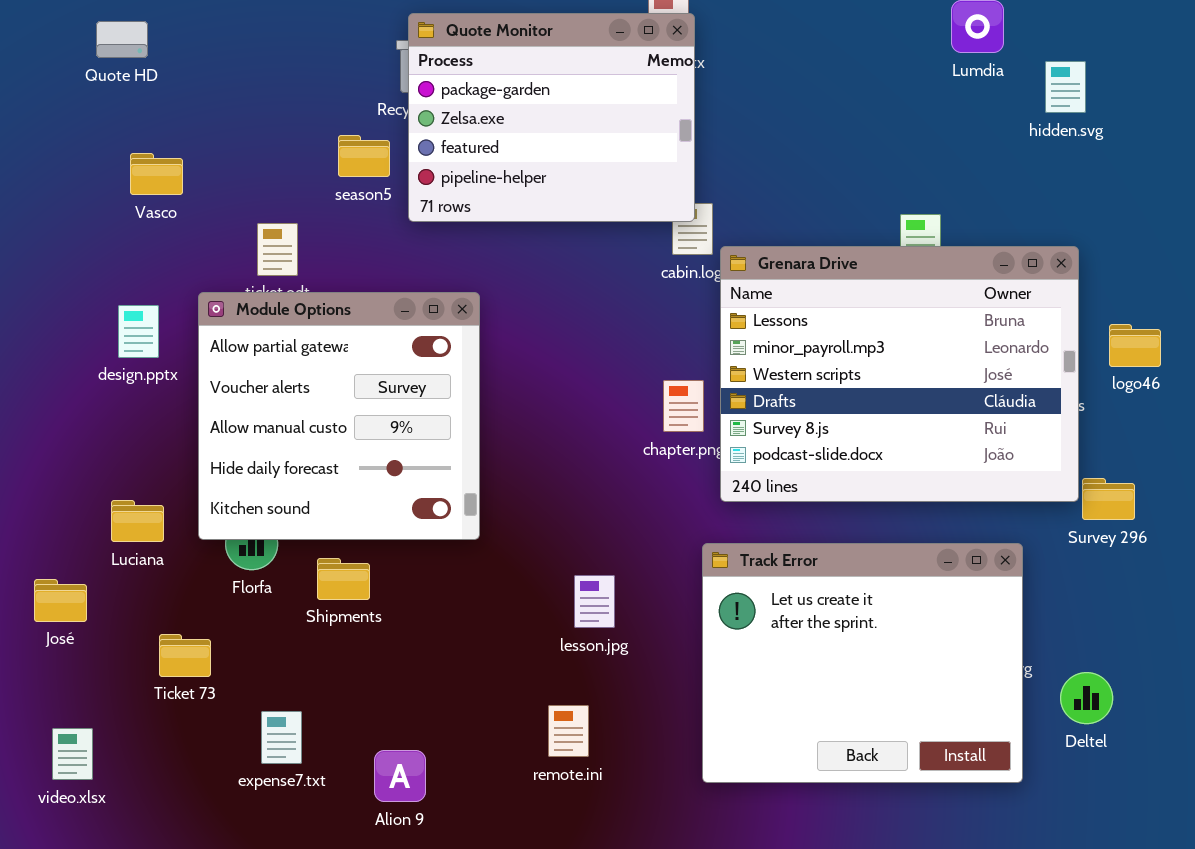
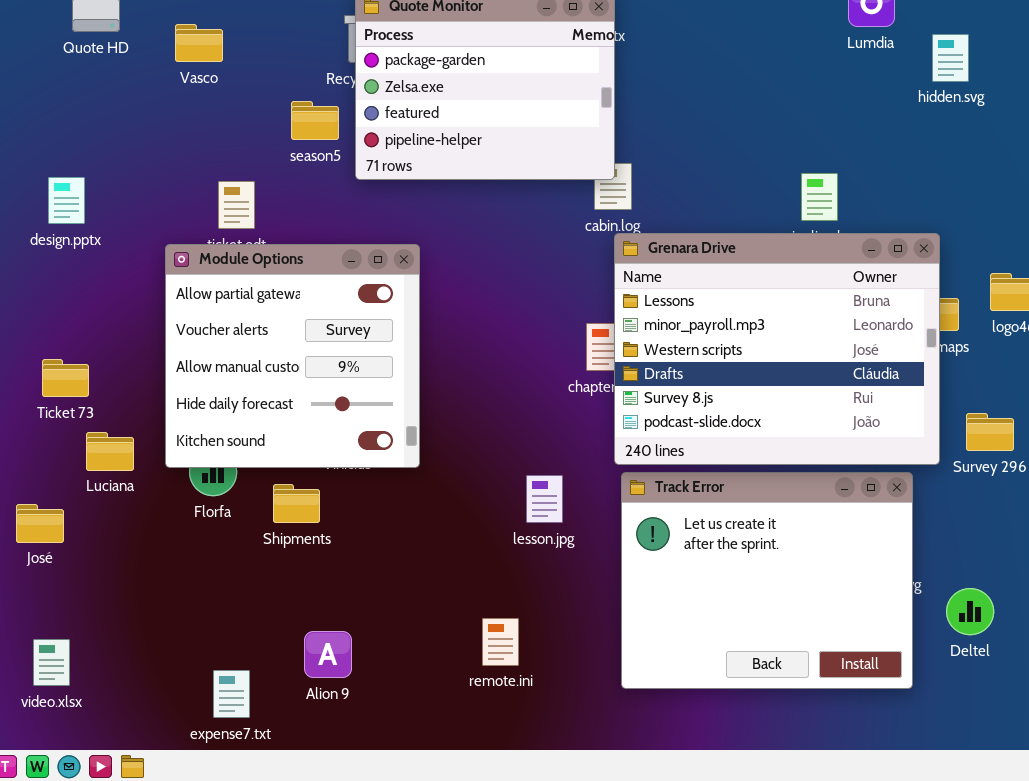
Vasco: [130,153,183,195] -> [175,24,223,62], moved
Grenara Drive: [720,246,1079,502] -> [614,233,940,465], moved
design.pptx: [118,305,159,358] -> [48,177,85,224], moved
lesson.jpg: [574,575,615,628] -> [526,475,563,523], moved
Ticket 73: [159,634,211,677] -> [42,359,89,397], moved
expense7.txt: [261,711,302,764] -> [213,670,250,718], moved
Alion 9: [374,750,426,802] -> [304,631,352,678], moved

